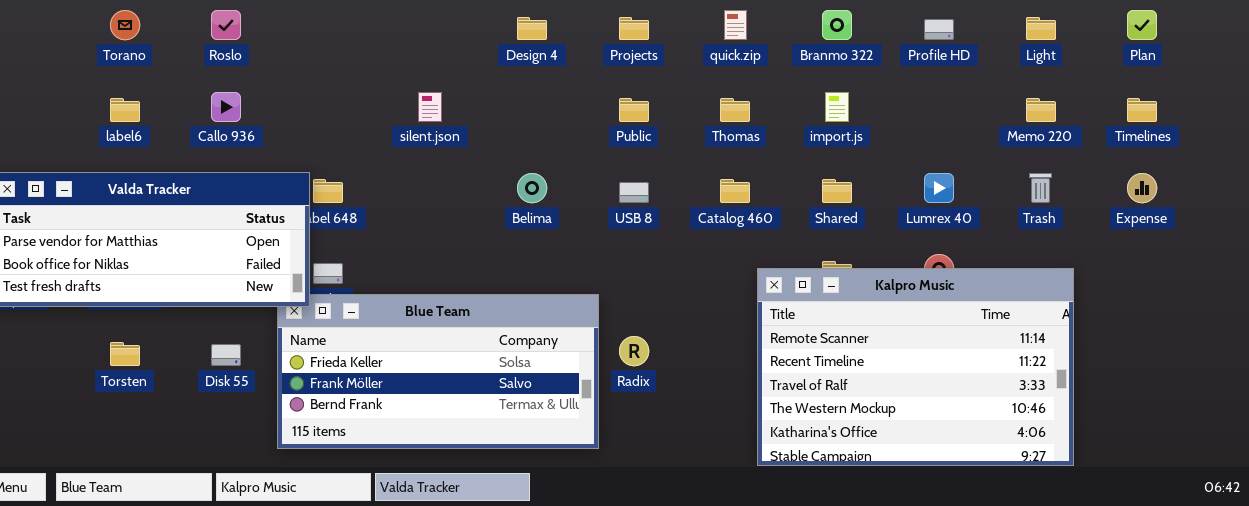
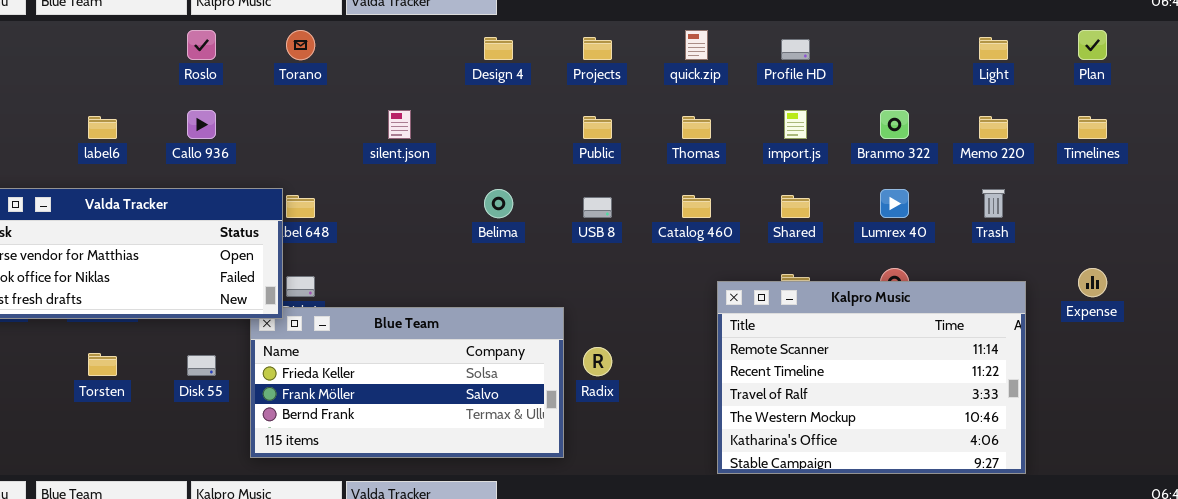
Torano: [110,10,140,40] -> [286,30,315,60], moved
Branmo 322: [822,10,852,40] -> [880,110,909,139], moved
Profile HD: [924,19,954,40] -> [781,39,810,60], moved
Expense: [1127,173,1157,203] -> [1078,268,1107,297], moved

